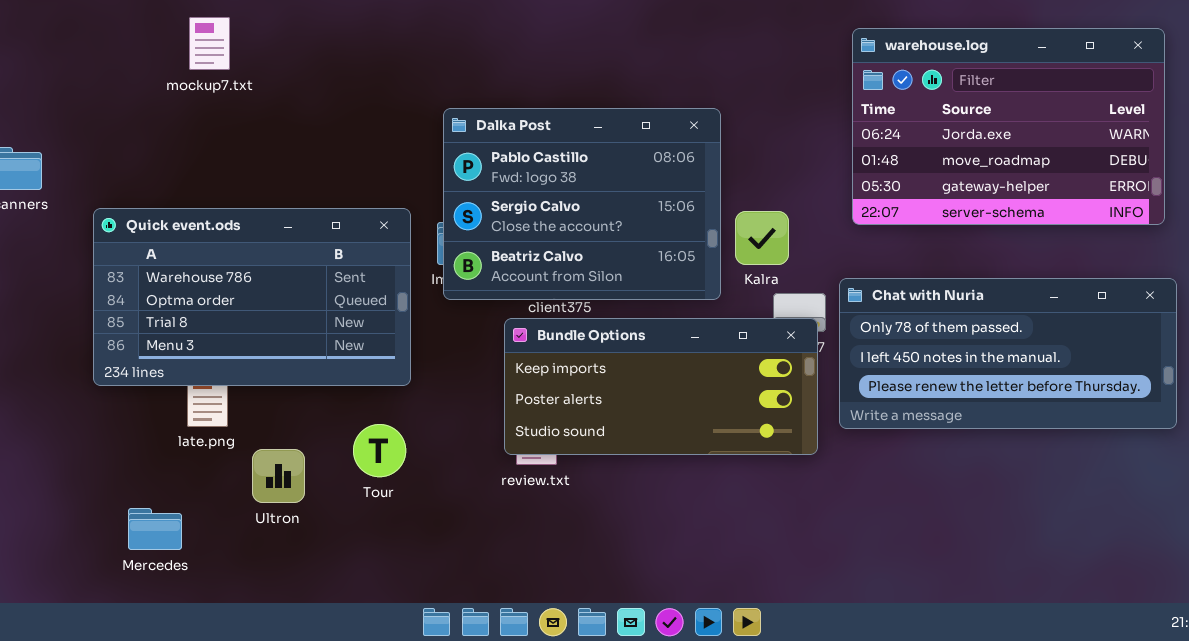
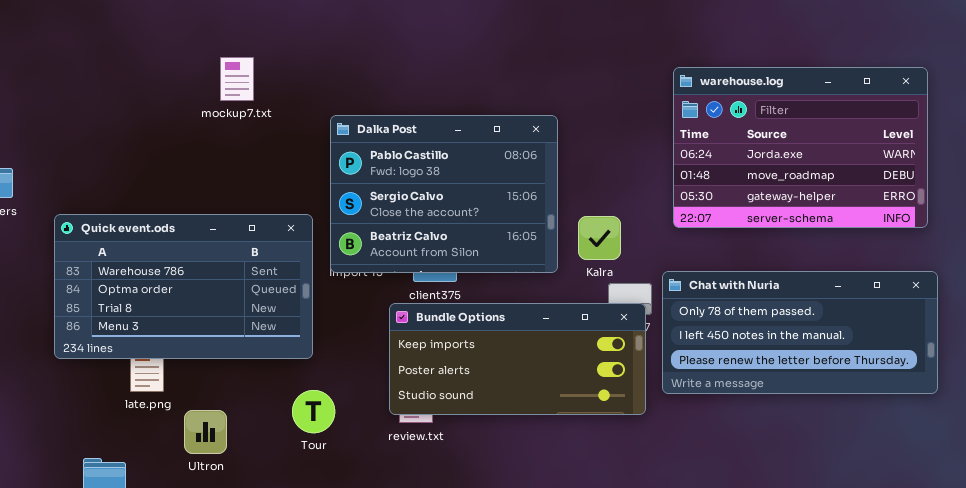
mockup7.txt: [189,17,230,70] -> [220,57,254,101], moved
Dalka Post: [443,108,721,300] -> [330,115,558,273], moved
Tour: [353,424,406,477] -> [292,390,335,433], moved

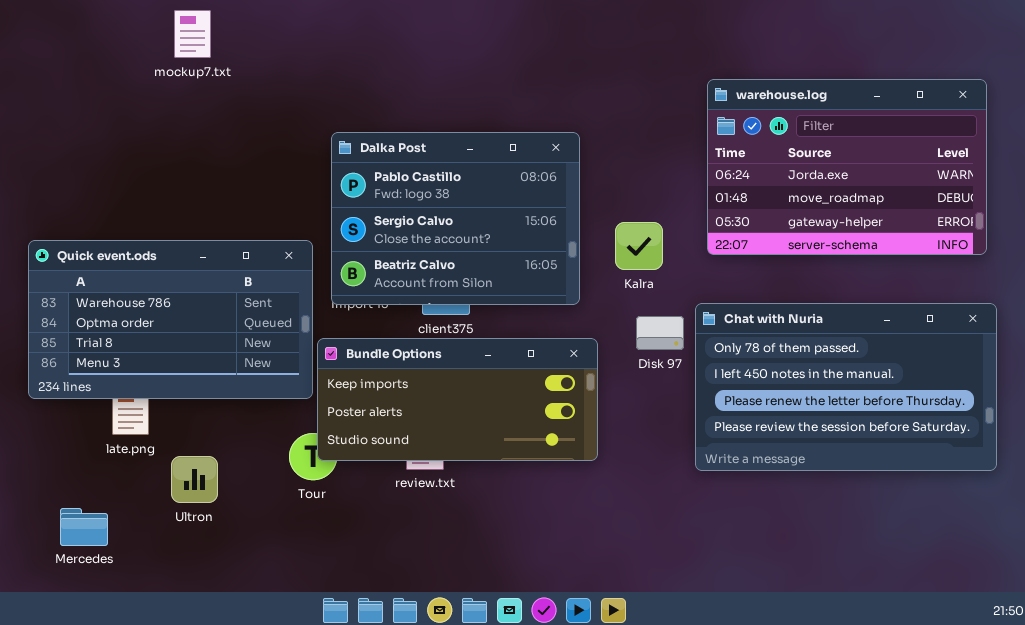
mockup7.txt: [220,57,254,101] -> [174,10,211,58], moved
Kalra: [578,216,621,260] -> [615,222,663,270], moved
Chat with Nuria: [662,271,938,394] -> [695,303,997,471], resized
Bundle Options: [389,303,646,415] -> [317,338,598,461], moved

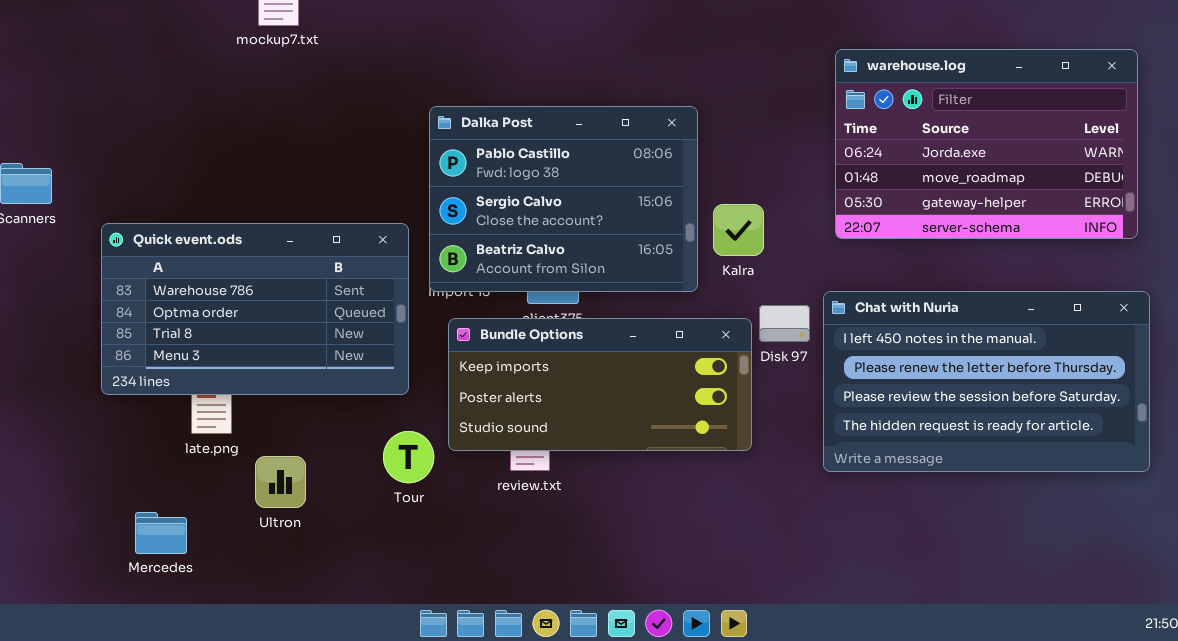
Kalra: [615,222,663,270] -> [713,204,764,256], moved
Chat with Nuria: [695,303,997,471] -> [823,291,1150,472], scrolled down 1 row
Bundle Options: [317,338,598,461] -> [448,318,752,451], moved

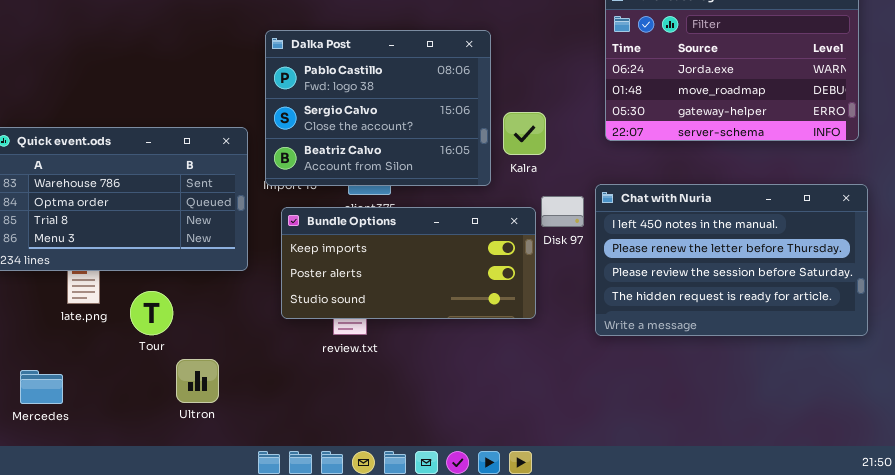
Tour: [383,431,434,483] -> [130,291,173,335], moved
Ultron: [255,456,306,508] -> [176,359,219,403], moved

